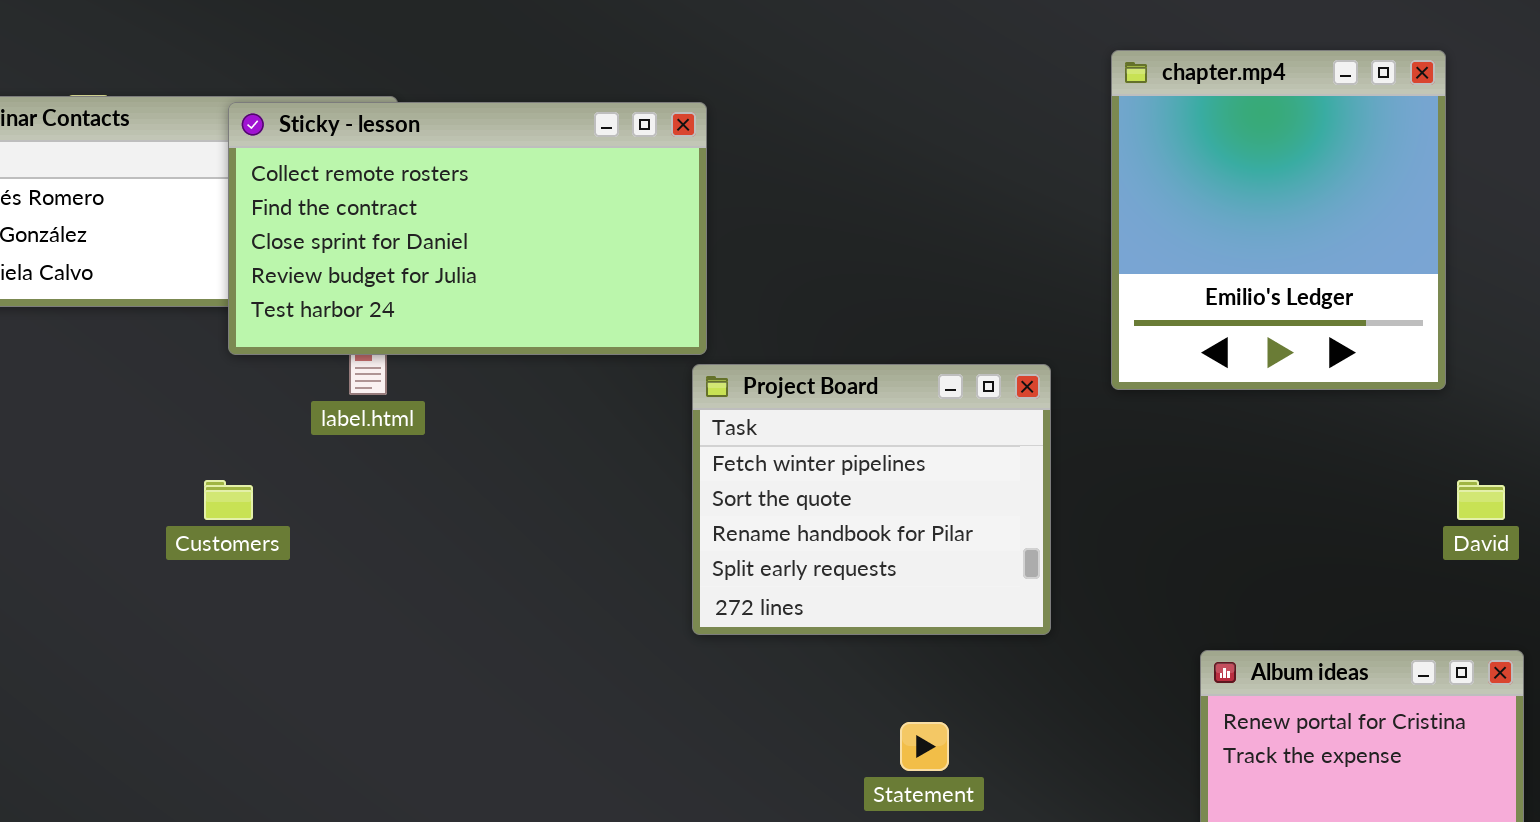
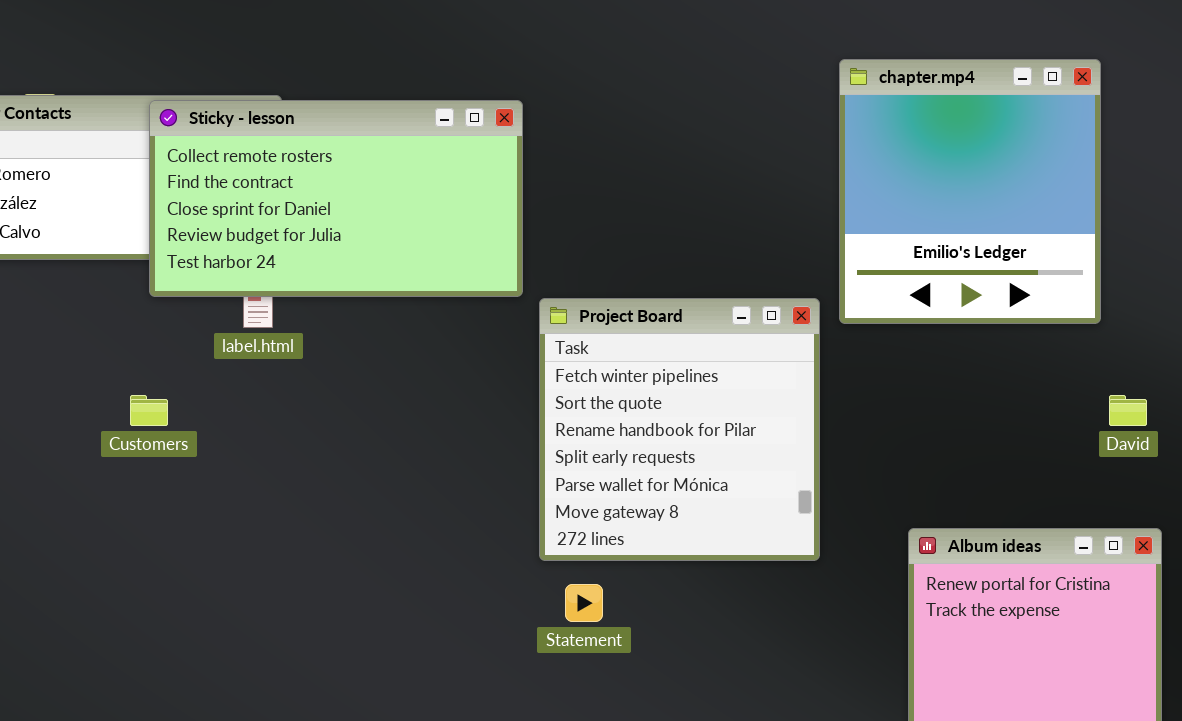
Project Board: [692,364,1051,635] -> [539,298,820,561], moved, resized
Statement: [900,722,949,771] -> [565,584,603,622], moved

